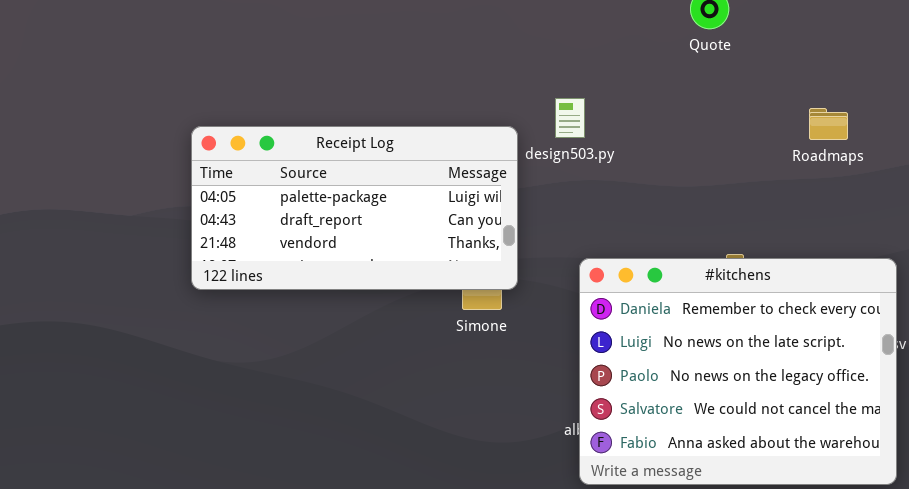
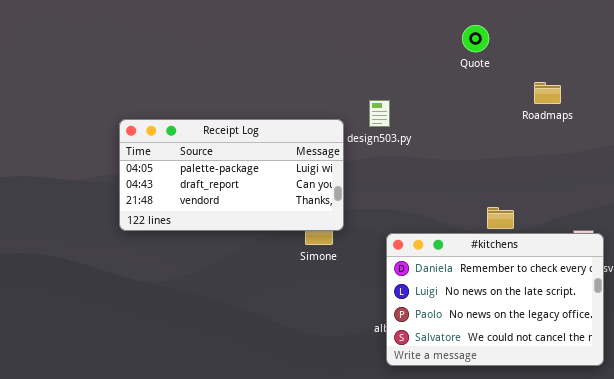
Roadmaps: [809,108,848,140] -> [534,82,561,104], moved
#kitchens: [579,258,897,485] -> [386,233,604,366], resized

